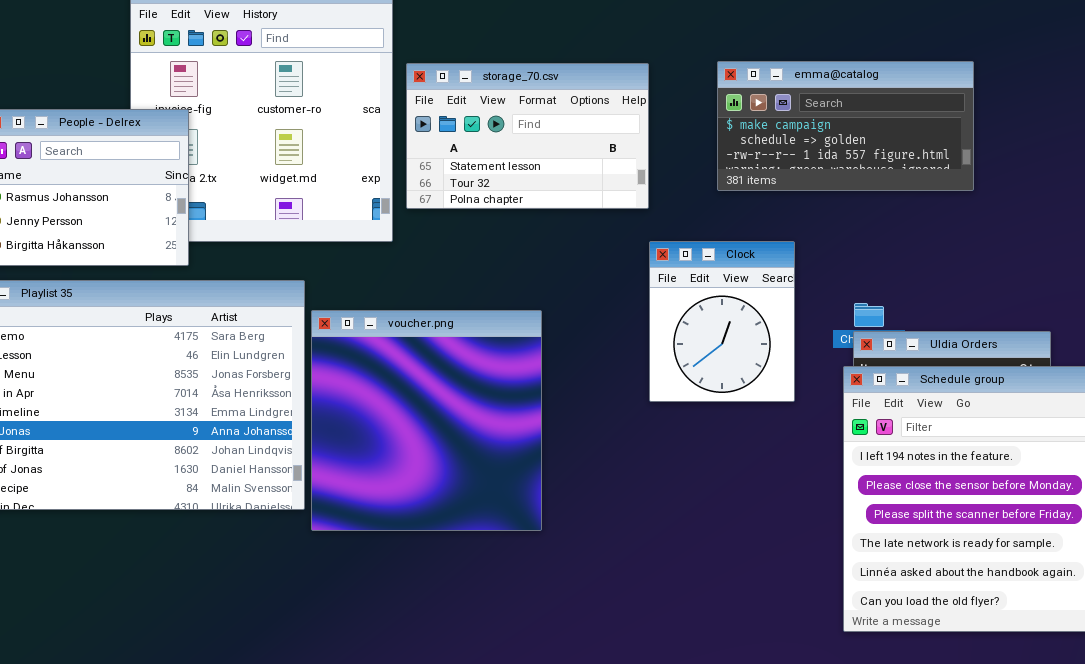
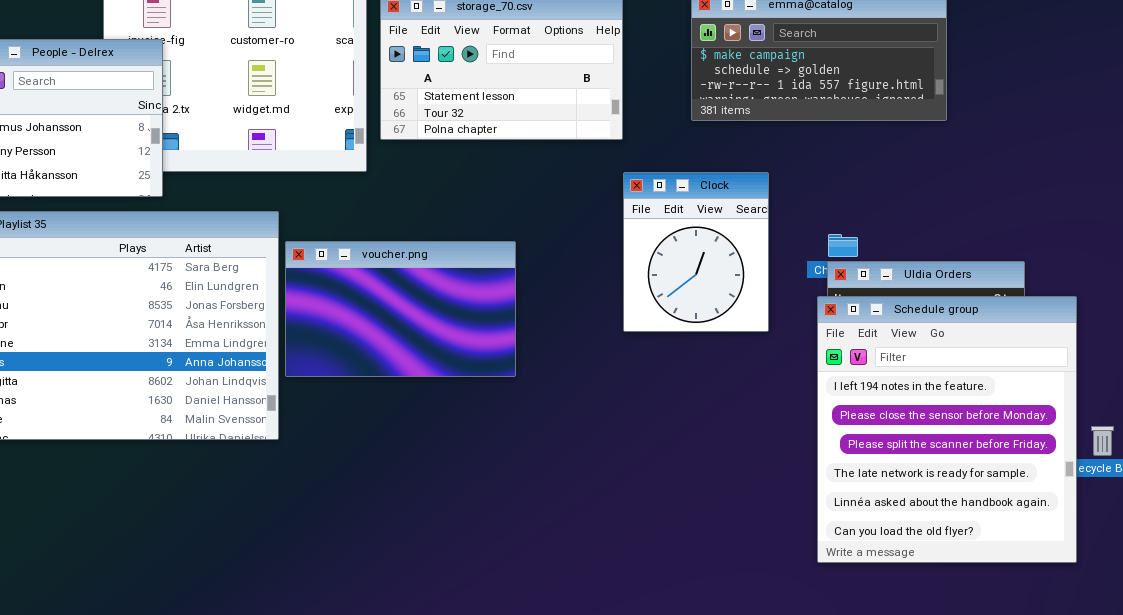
voucher.png: [311,310,542,531] -> [285,241,516,377], resized

